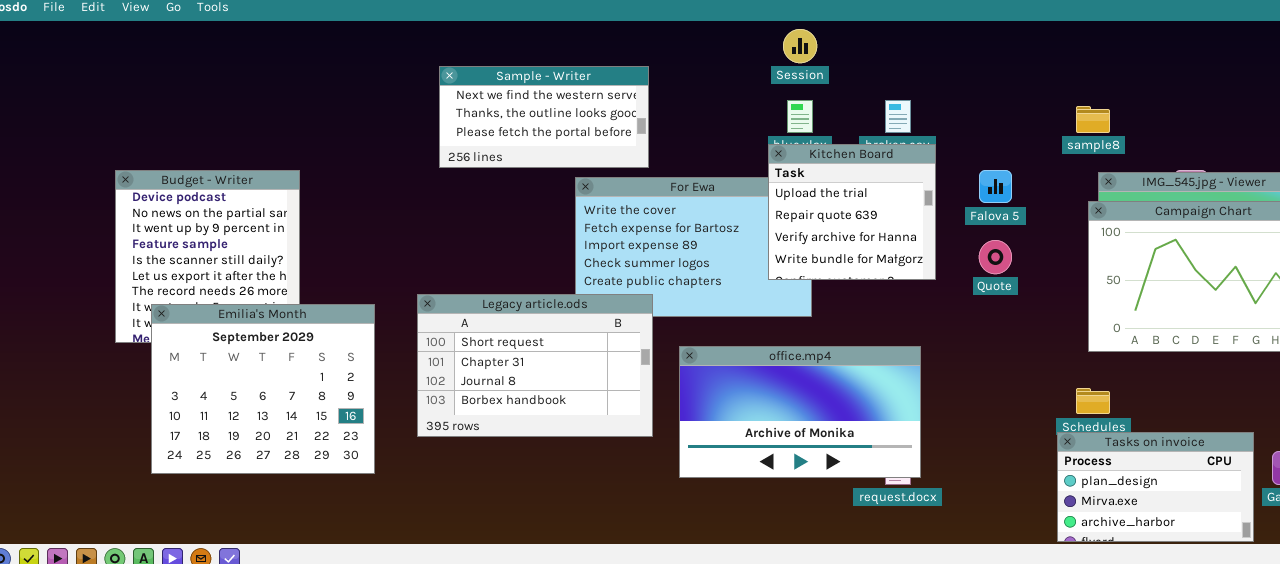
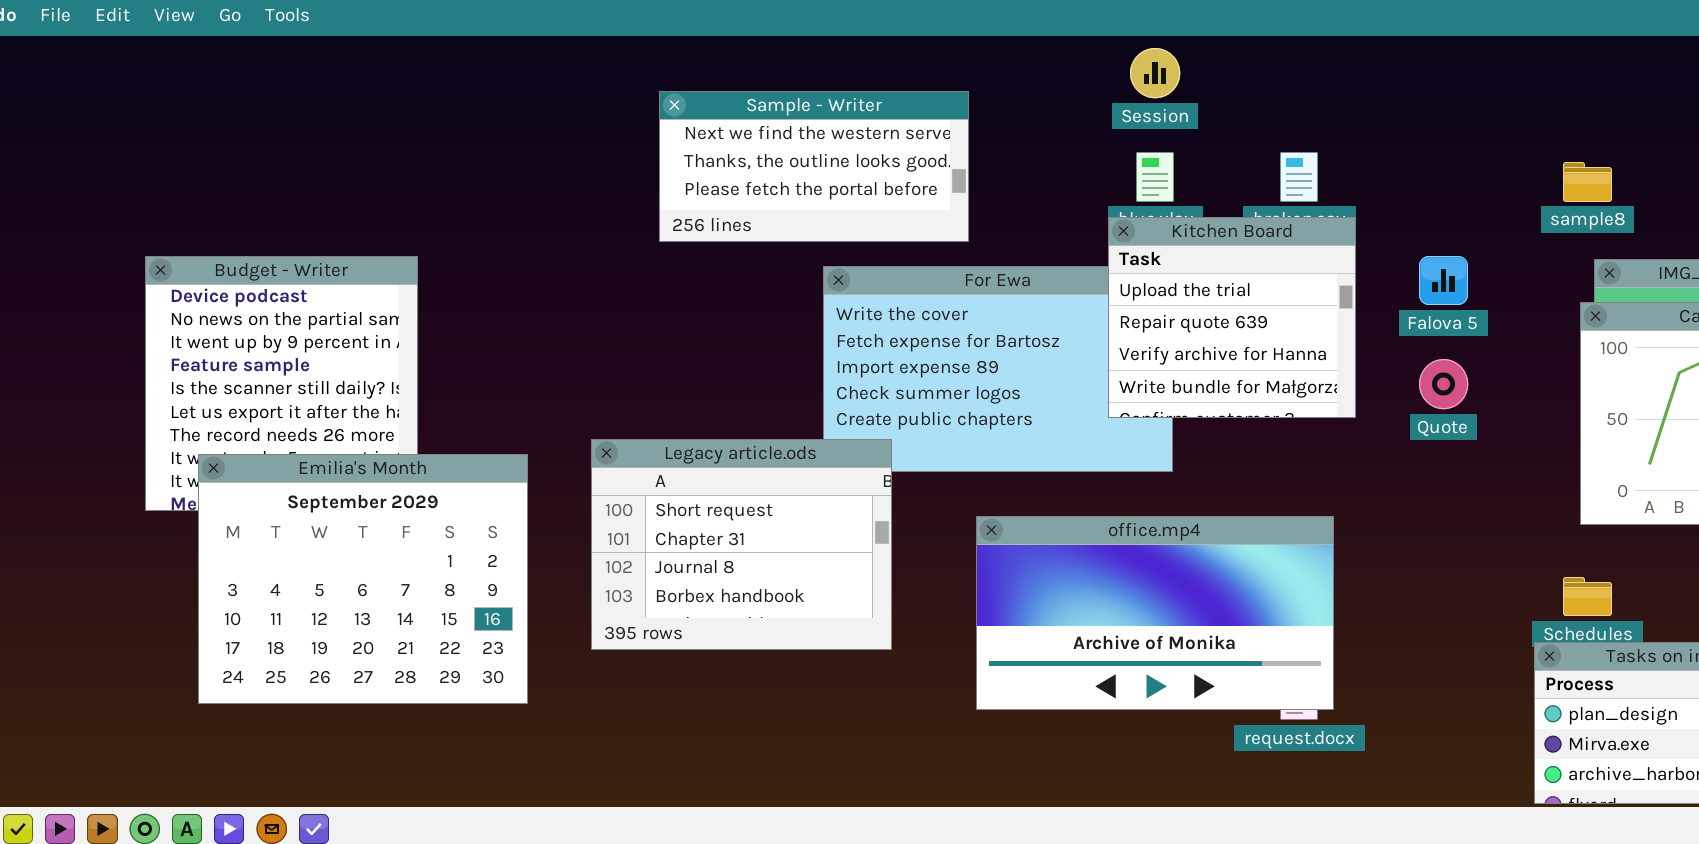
Sample - Writer: [439,66,649,168] -> [659,91,969,242], moved
Legacy article.ods: [417,294,653,437] -> [591,439,892,650], resized

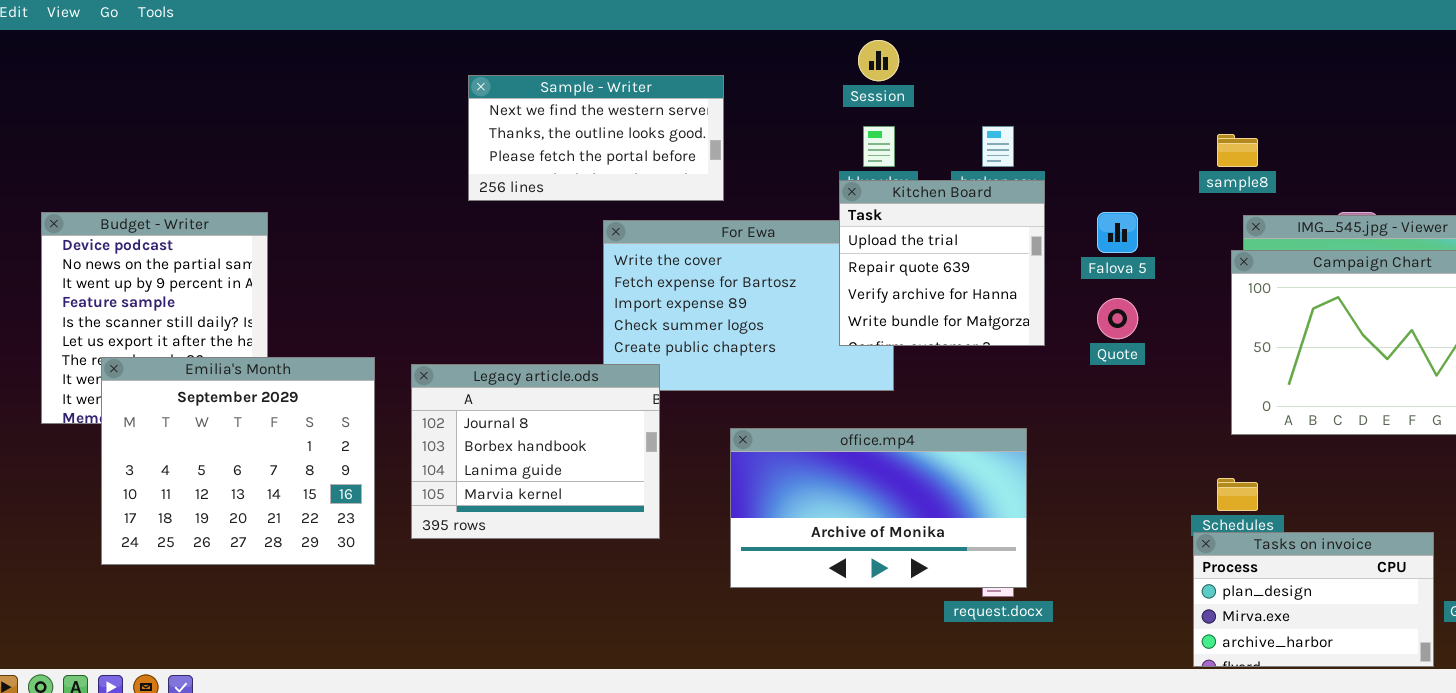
Legacy article.ods: [591,439,892,650] -> [411,364,660,539], scrolled down 2 rows
Emilia's Month: [198,454,528,704] -> [101,357,375,565], moved

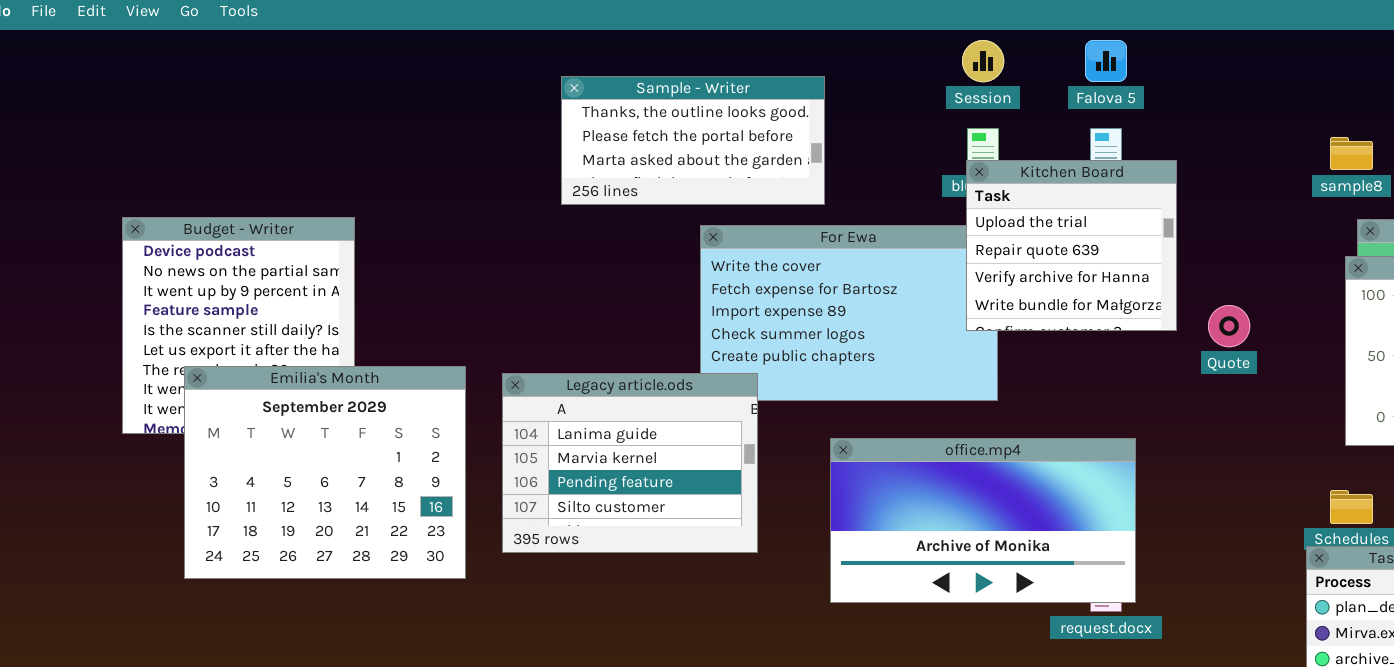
Sample - Writer: [468,75,724,201] -> [561,76,825,205], scrolled down 1 row
Kitchen Board: [839,180,1045,346] -> [966,160,1177,331], moved
Falova 5: [1097,212,1138,253] -> [1085,40,1127,82], moved
Legacy article.ods: [411,364,660,539] -> [502,373,758,553], scrolled down 2 rows

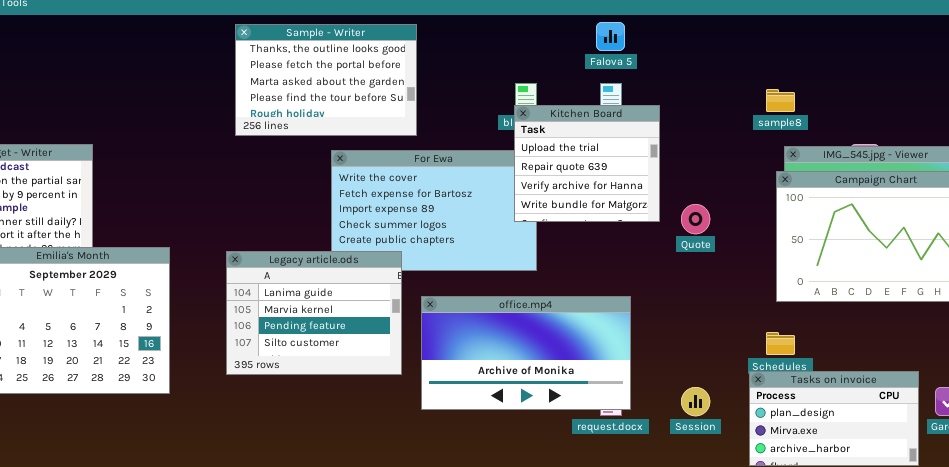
Session: [962,40,1004,82] -> [681,387,710,416], moved
Sample - Writer: [561,76,825,205] -> [235,24,417,136], resized
Legacy article.ods: [502,373,758,553] -> [226,251,402,375], moved

